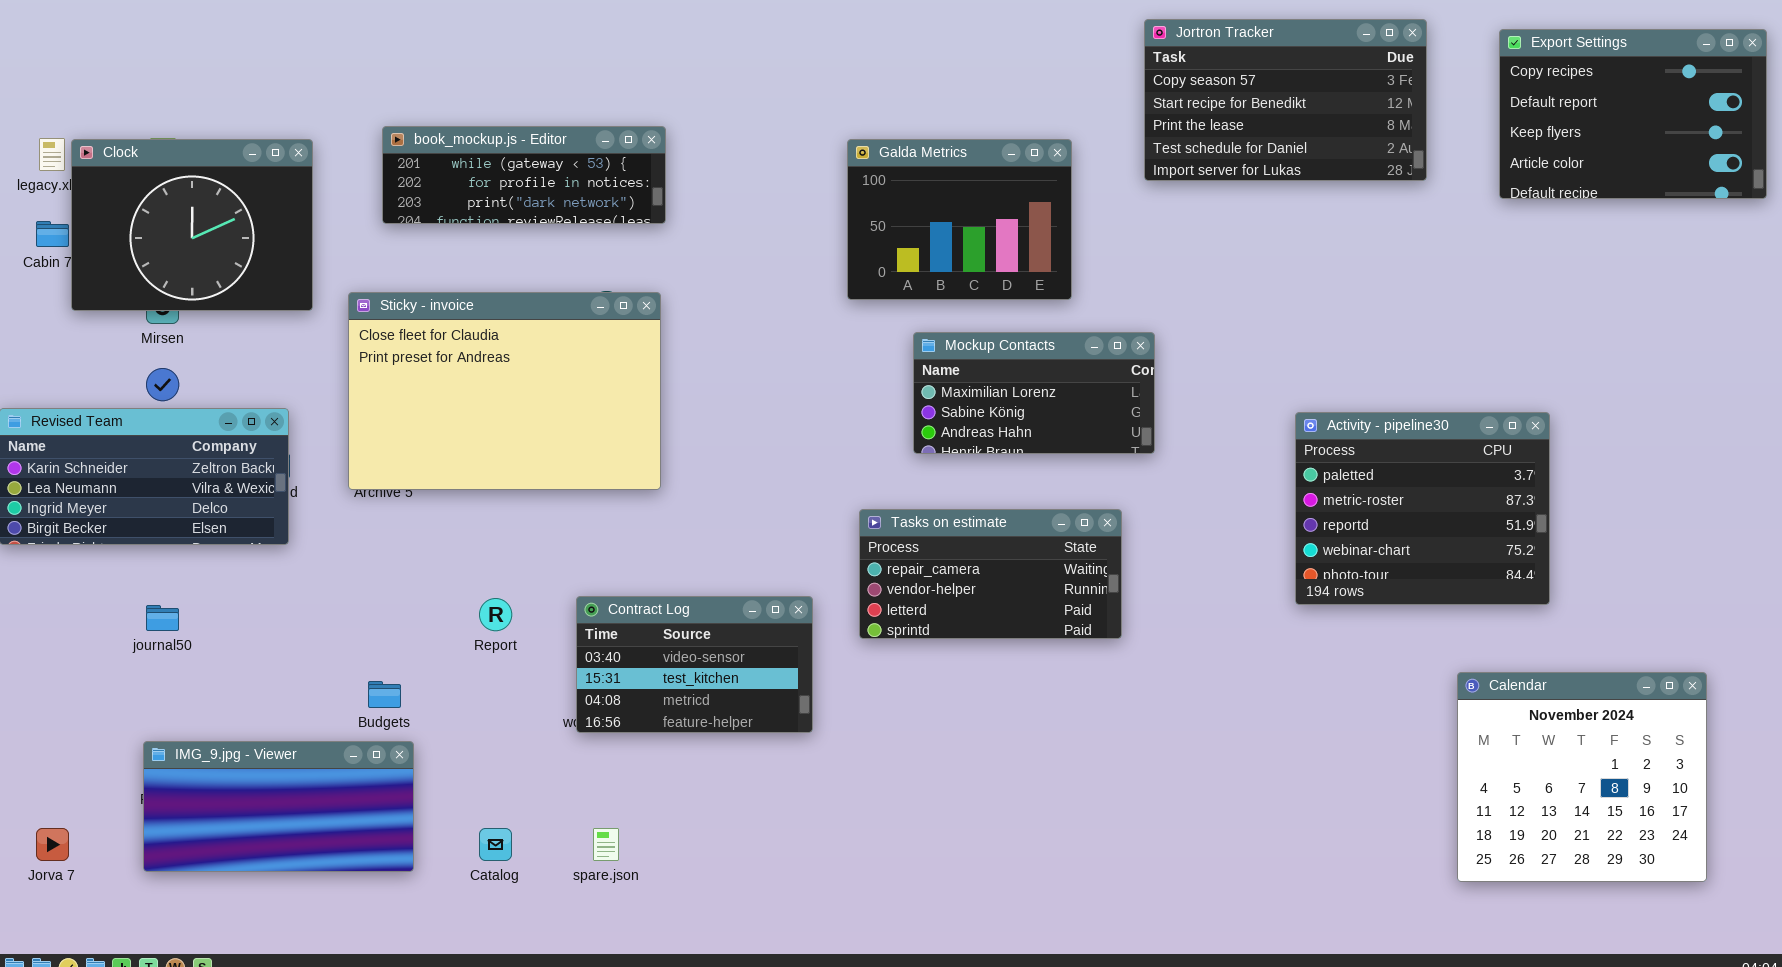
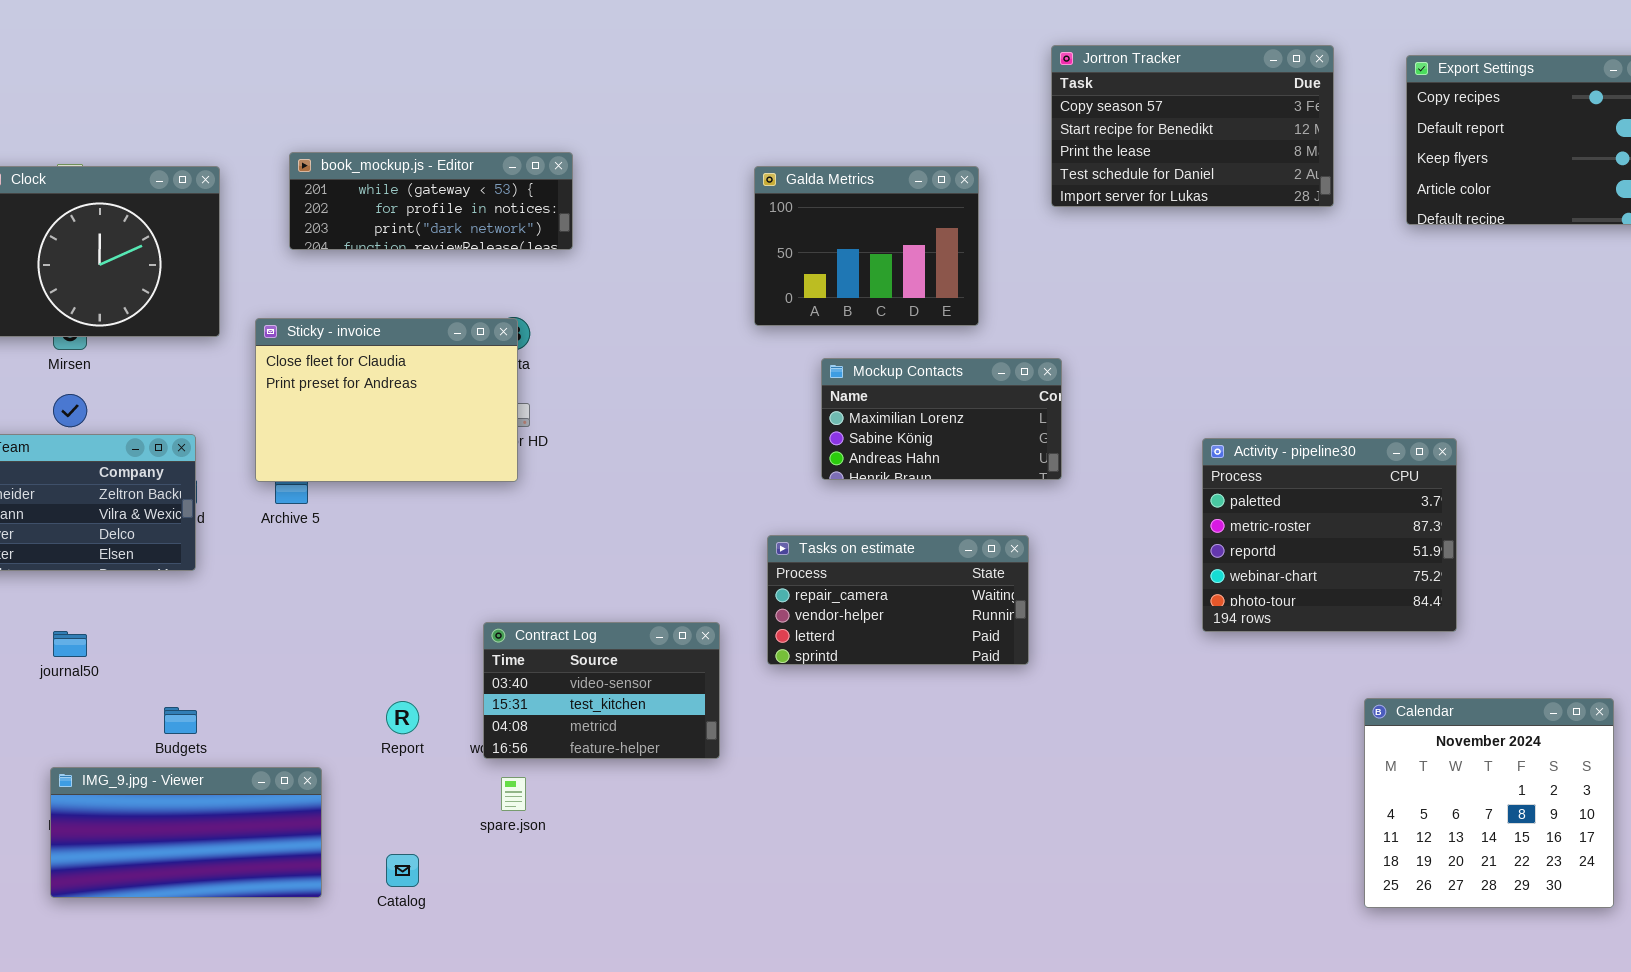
Sticky - invoice: [348,292,661,490] -> [255,318,518,482], resized
Report: [479,598,512,631] -> [386,701,419,734], moved
Budgets: [368,681,401,708] -> [164,707,197,734], moved
spare.json: [593,828,619,861] -> [501,777,526,811], moved

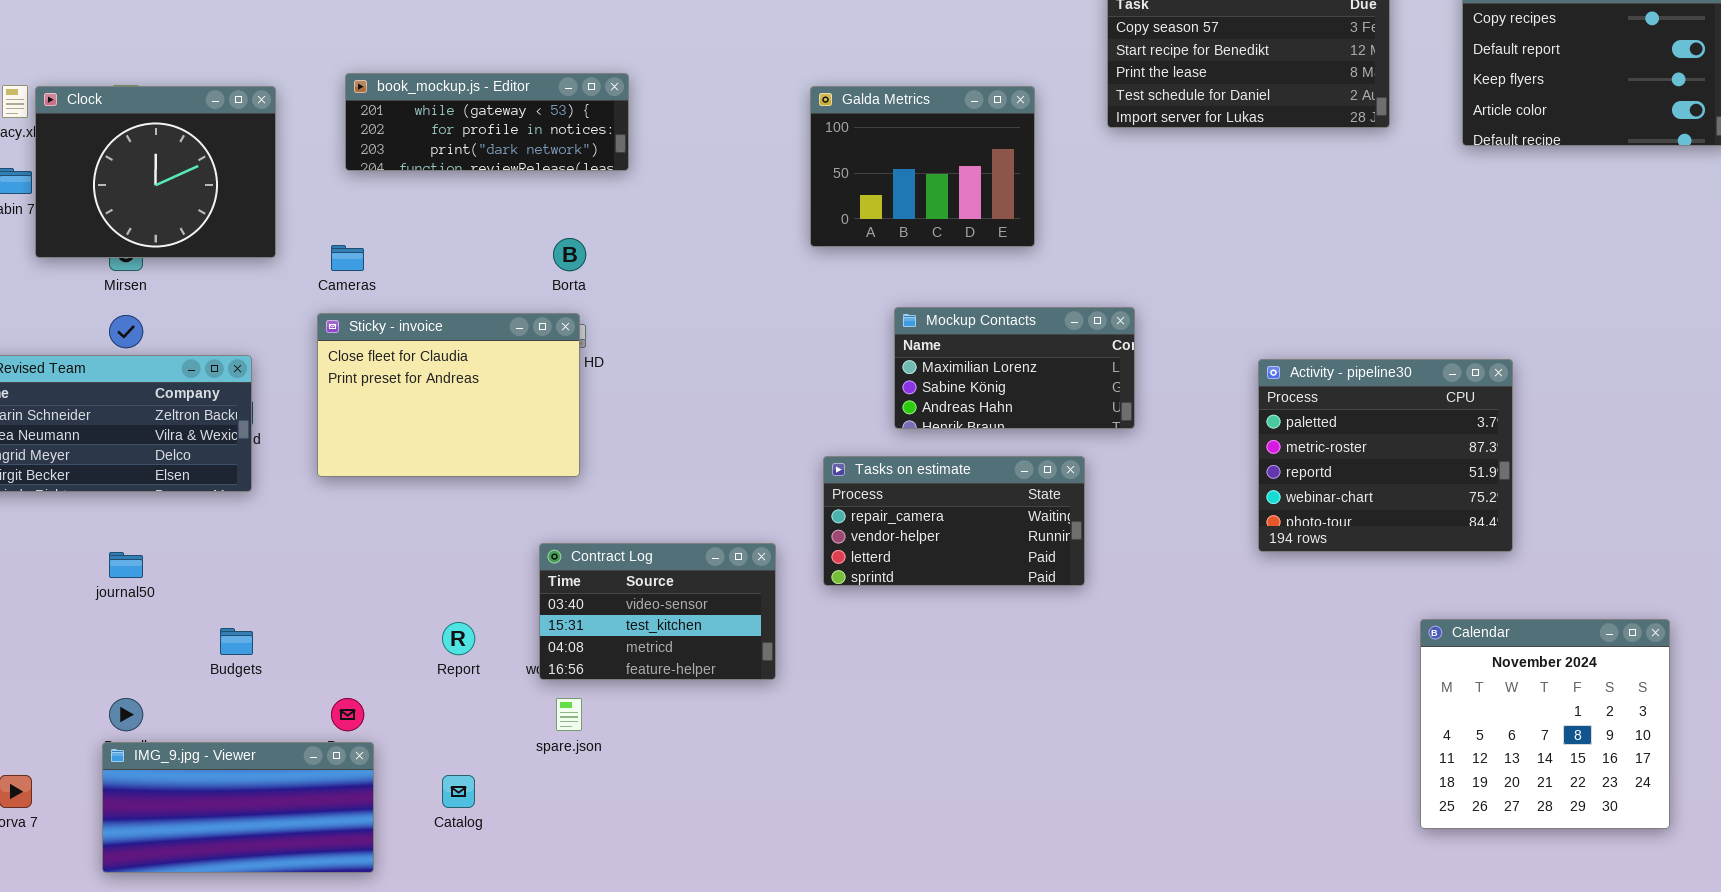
Sticky - invoice: [255,318,518,482] -> [317,313,580,477], moved
Mockup Contacts: [821,358,1062,480] -> [894,307,1135,429], moved
IMG_9.jpg - Viewer: [50,767,322,898] -> [102,742,374,873], moved

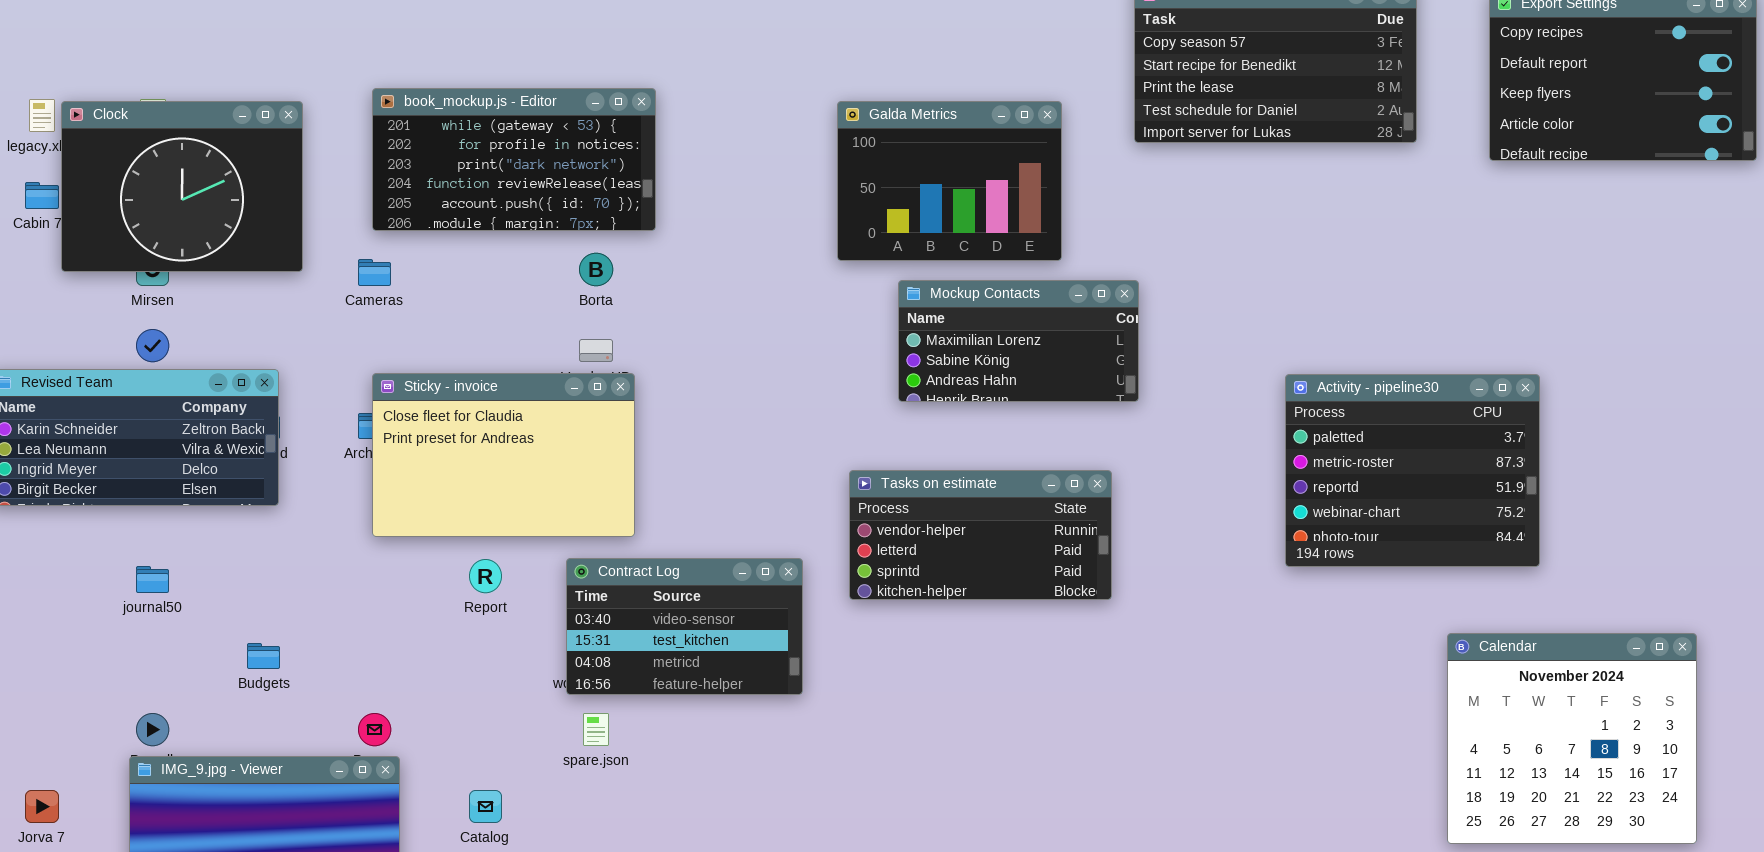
book_mockup.js - Editor: [345,73,629,171] -> [372,88,656,231], resized
Mockup Contacts: [894,307,1135,429] -> [898,280,1139,402], moved
Sticky - invoice: [317,313,580,477] -> [372,373,635,537], moved
Tasks on estimate: [823,456,1085,586] -> [849,470,1112,600], scrolled down 1 row
Report: [442,622,475,655] -> [469,559,502,593], moved

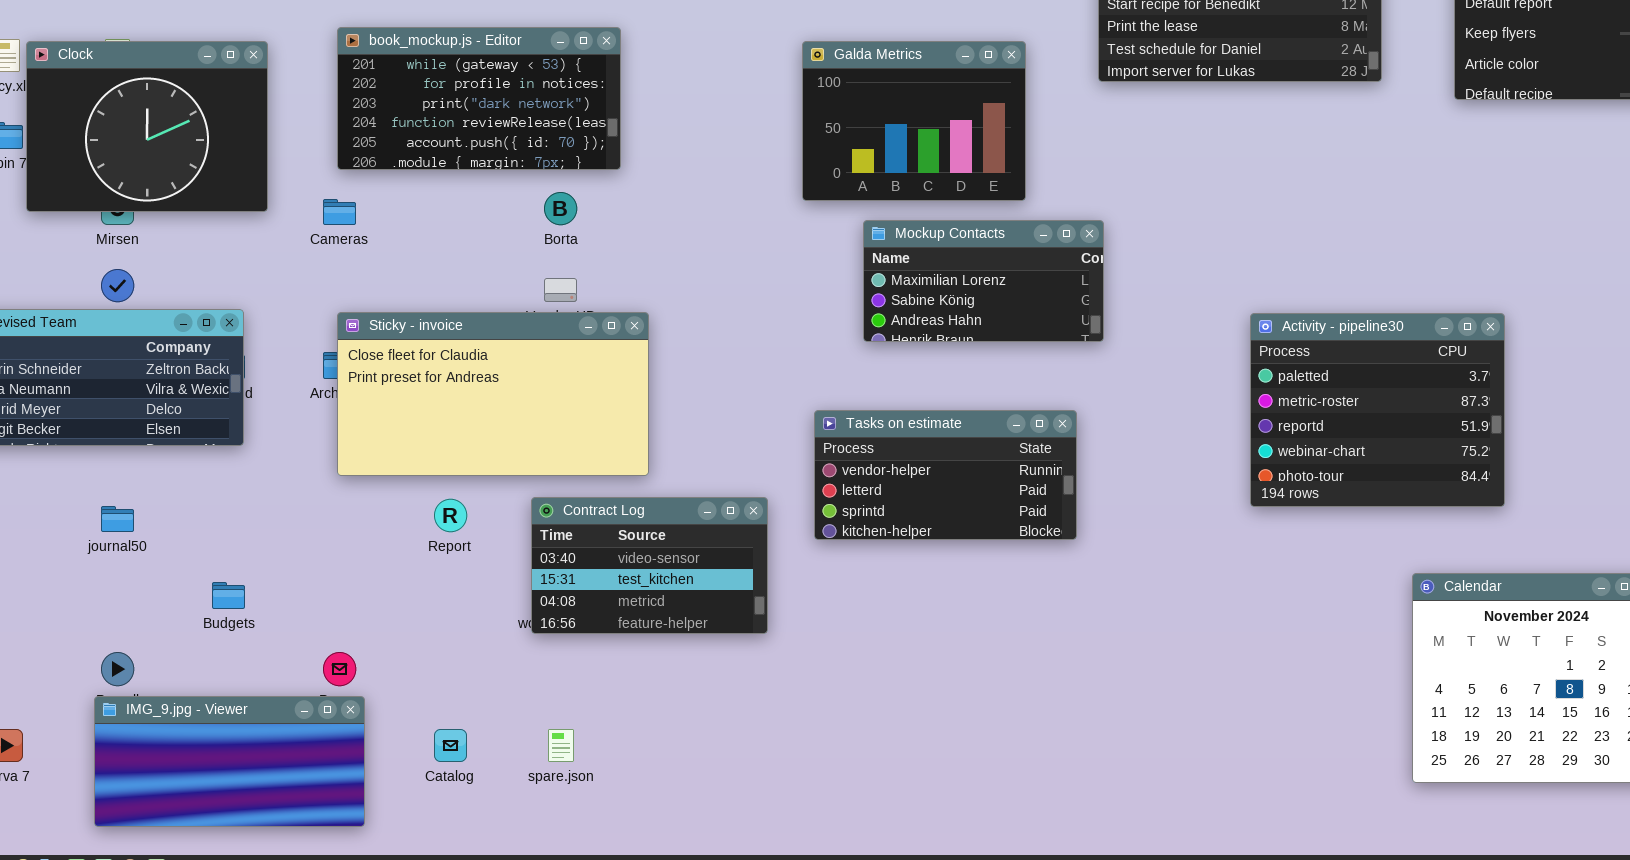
Sticky - invoice: [372,373,635,537] -> [337,312,649,476], resized
spare.json: [583,713,609,746] -> [548,729,574,762], moved

